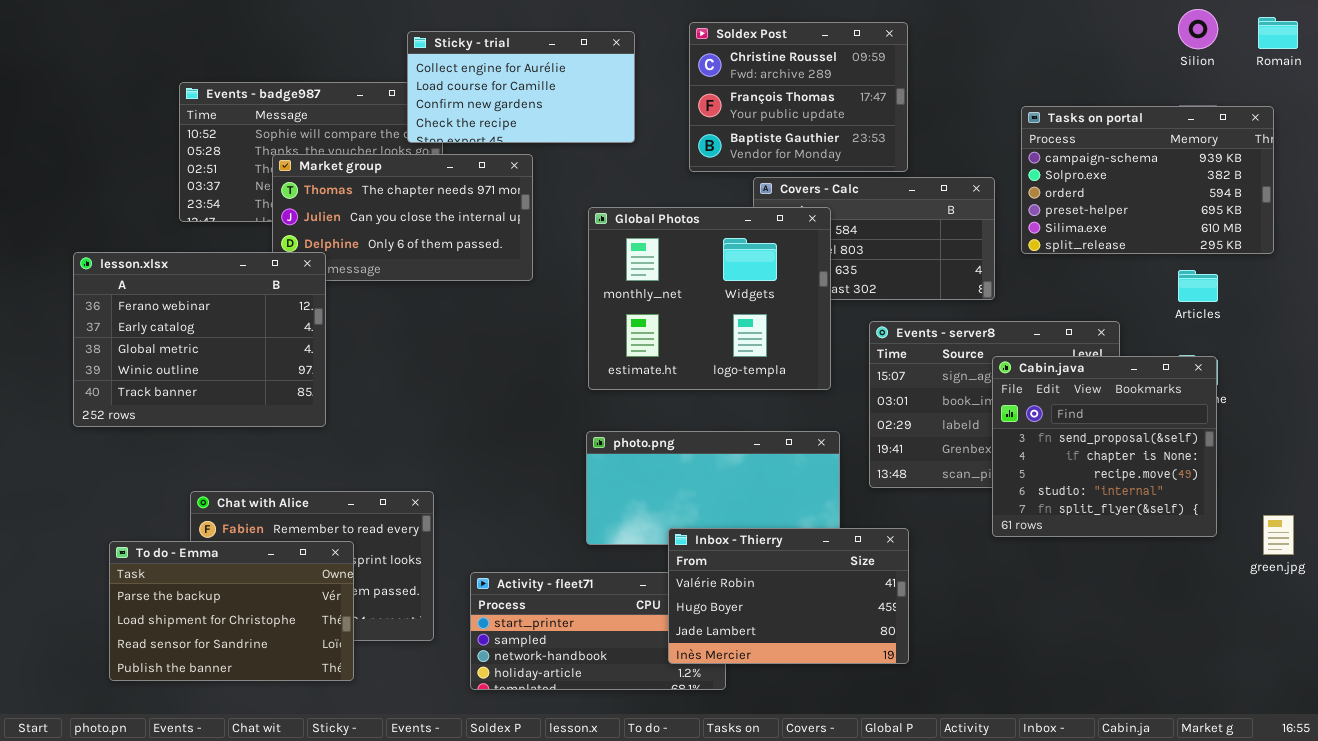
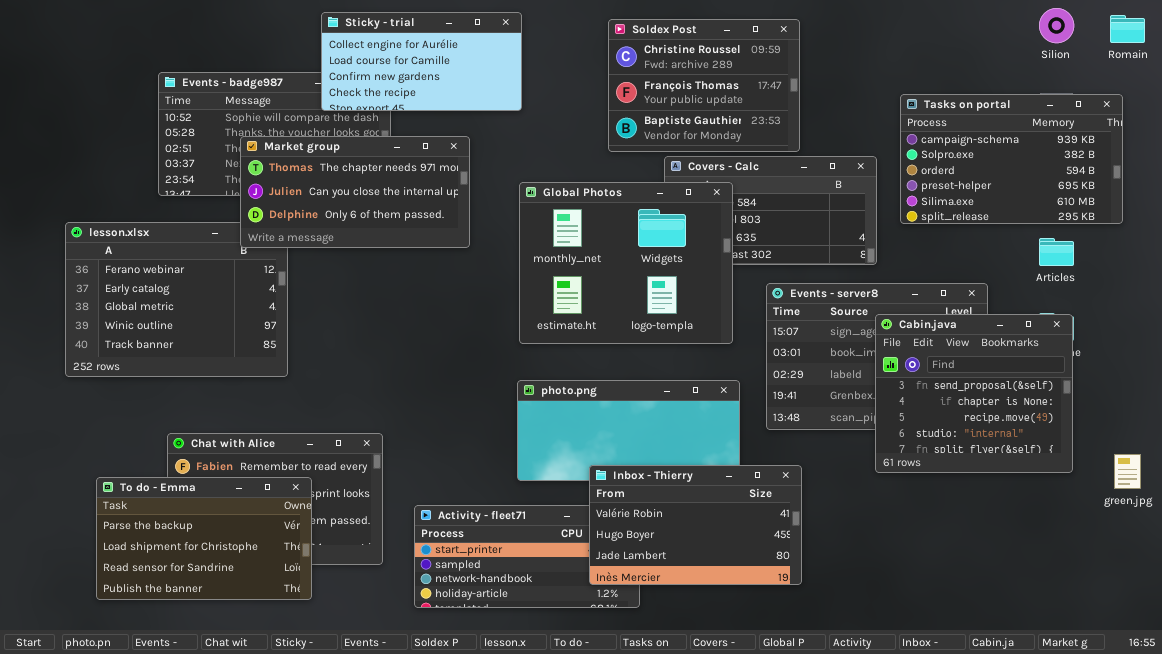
Sticky - trial: [407,31,635,143] -> [321,12,522,111], moved
Market group: [272,154,533,281] -> [240,136,470,248], raised

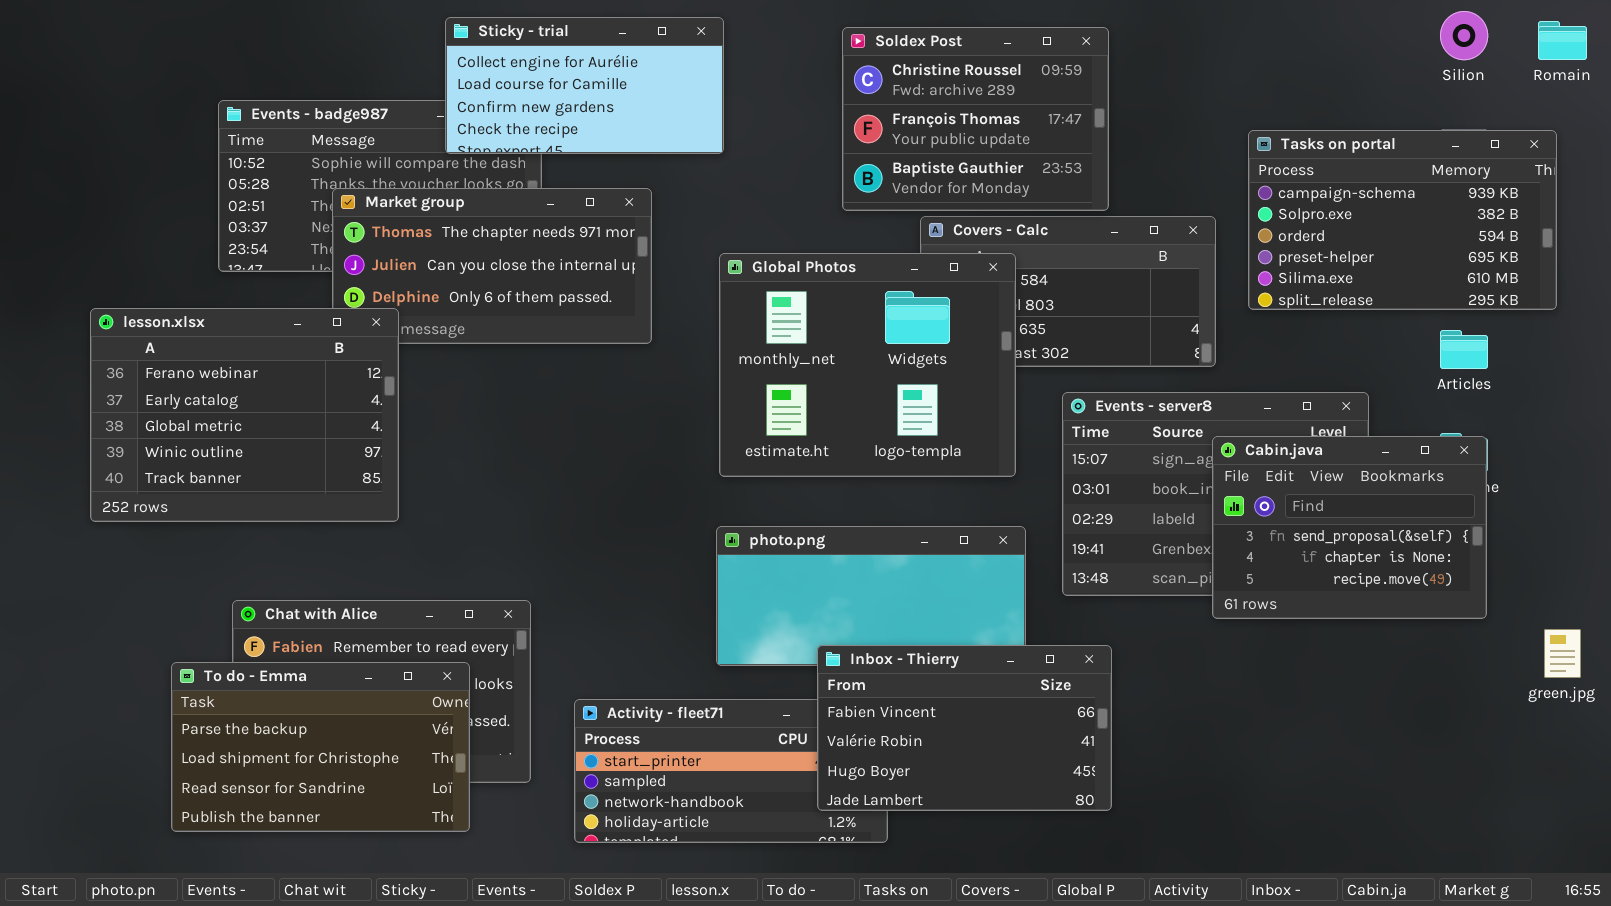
lesson.xlsx: [65,222,288,377] -> [90,308,399,522], raised
Cabin.java: [875,314,1073,473] -> [1212,436,1487,619], resized
Inbox - Thierry: [589,465,802,585] -> [817,645,1112,811], scrolled up 1 row
To do - Emma: [96,477,312,600] -> [171,662,470,832], moved

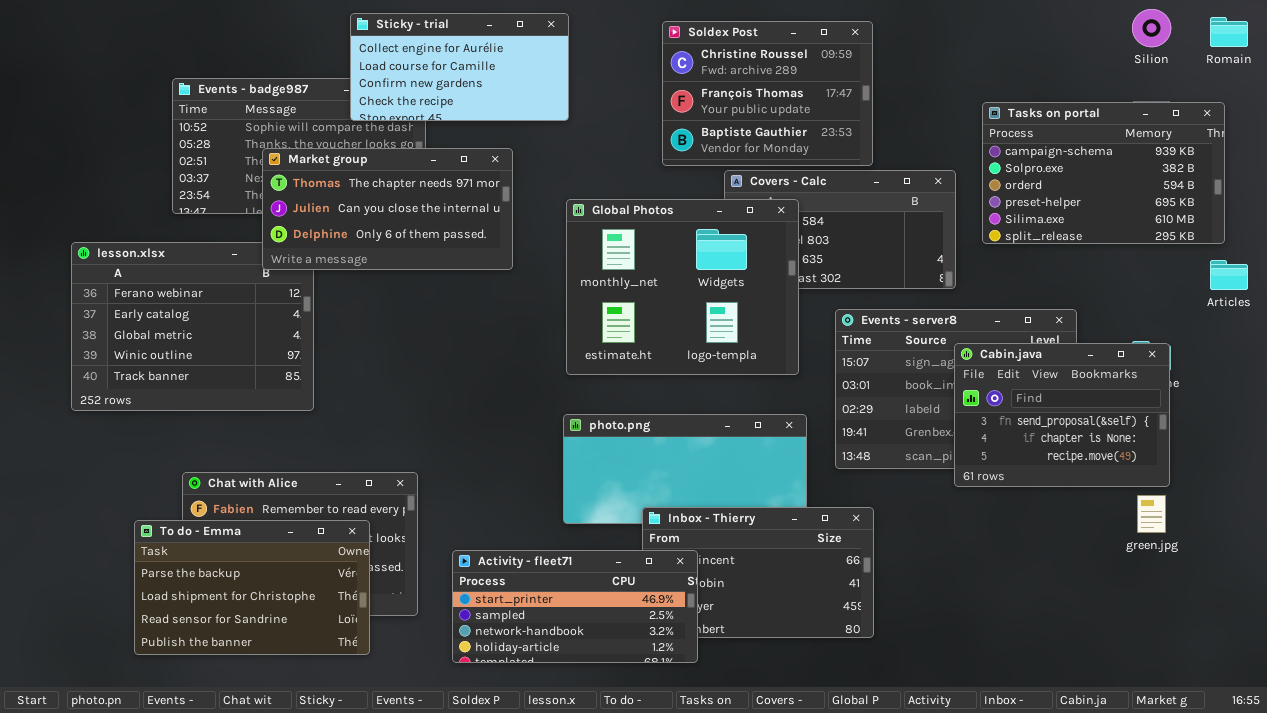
Market group: [332,188,652,344] -> [262,148,513,270], raised
Articles: [1440,330,1488,369] -> [1210,260,1248,290], moved
green.jpg: [1544,629,1581,678] -> [1137,495,1166,533], moved
Activity - fleet71: [574,699,888,843] -> [452,550,698,663], raised

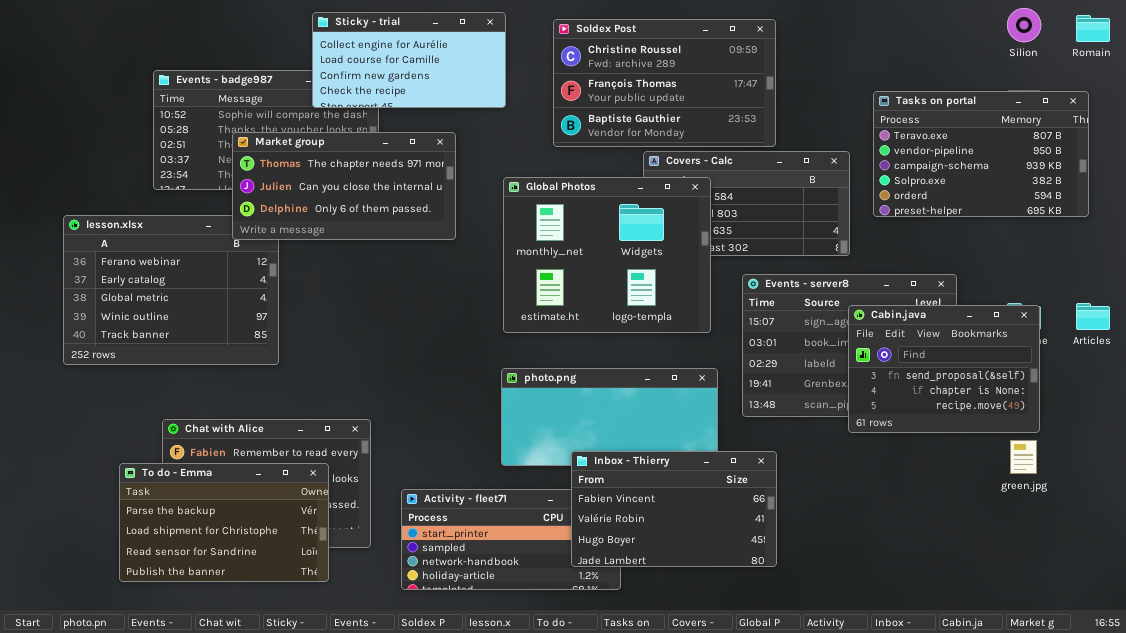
Soldex Post: [662,21,873,166] -> [553,19,776,147], resized
Tasks on portal: [982,102,1225,244] -> [873,91,1089,217], scrolled up 2 rows
Articles: [1210,260,1248,290] -> [1076,303,1110,330], moved
Inbox - Thierry: [642,507,874,638] -> [571,451,777,567], raised

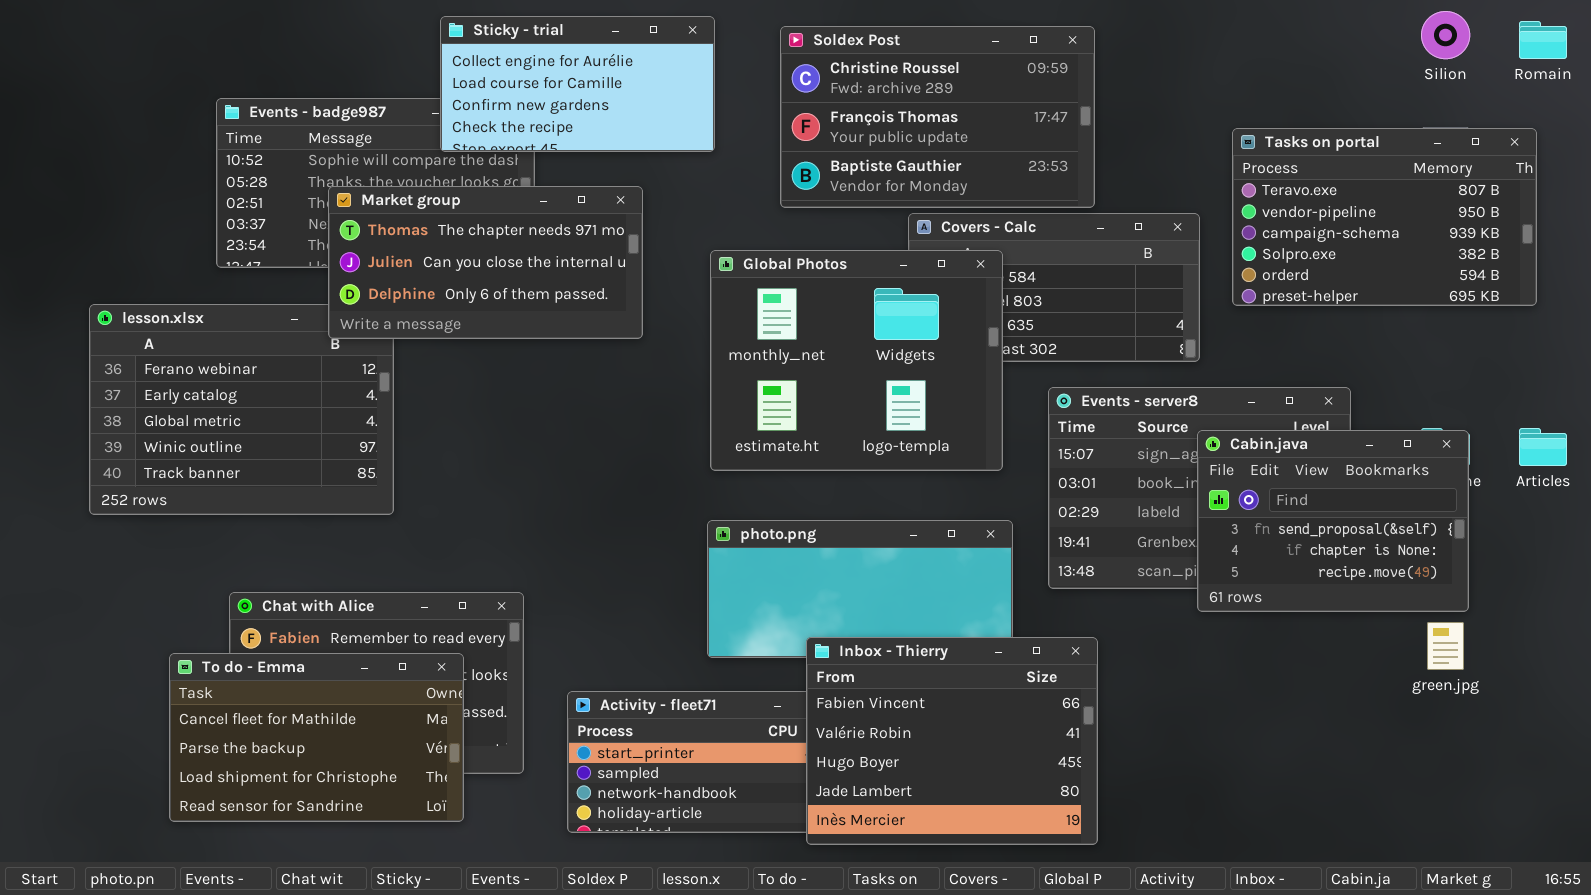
Inbox - Thierry: [571,451,777,567] -> [806,637,1098,845], resized
To do - Emma: [119,463,329,582] -> [169,653,464,822], scrolled up 1 row

